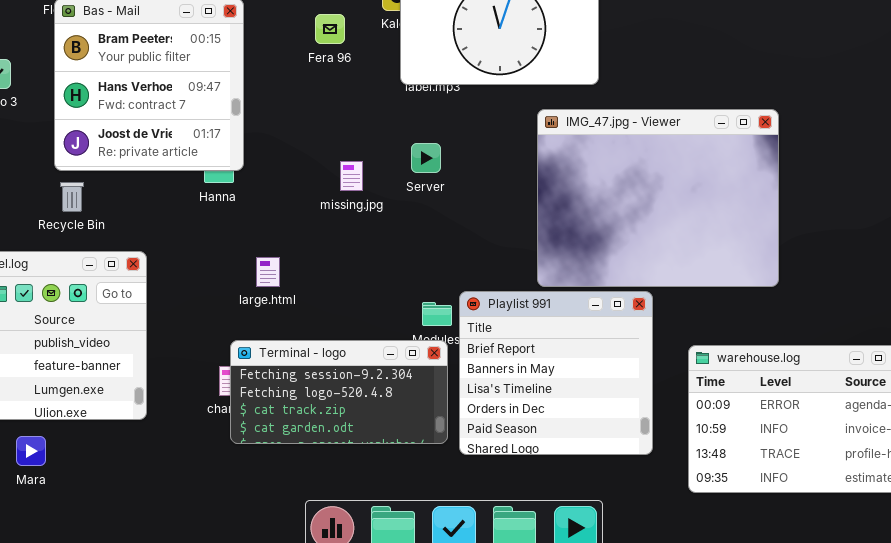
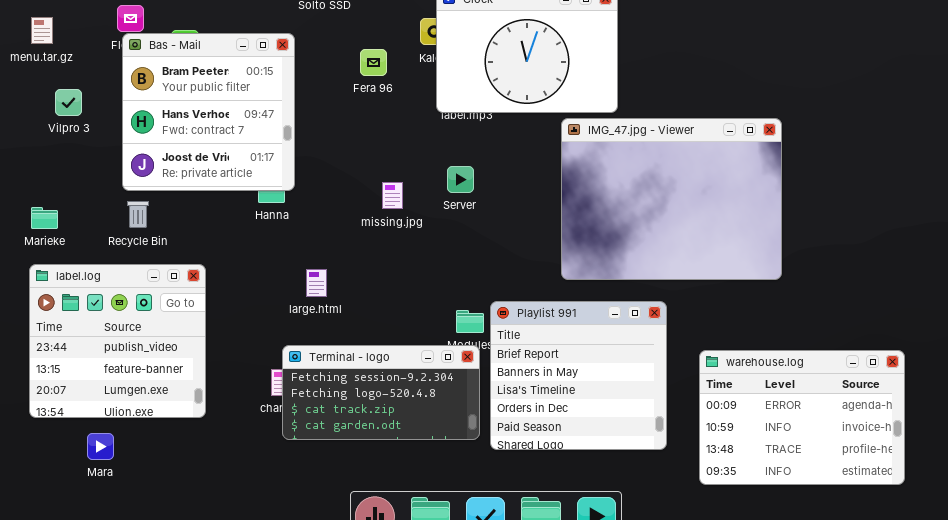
IMG_47.jpg - Viewer: [537,109,779,287] -> [561,118,782,280], moved

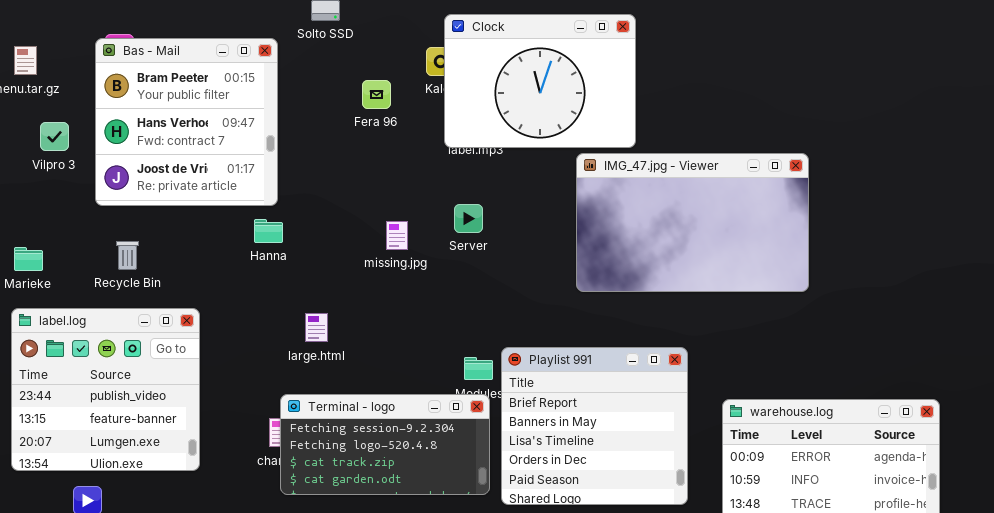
Bas - Mail: [122,33,295,191] -> [95,38,278,206], moved
IMG_47.jpg - Viewer: [561,118,782,280] -> [576,153,809,292], resized

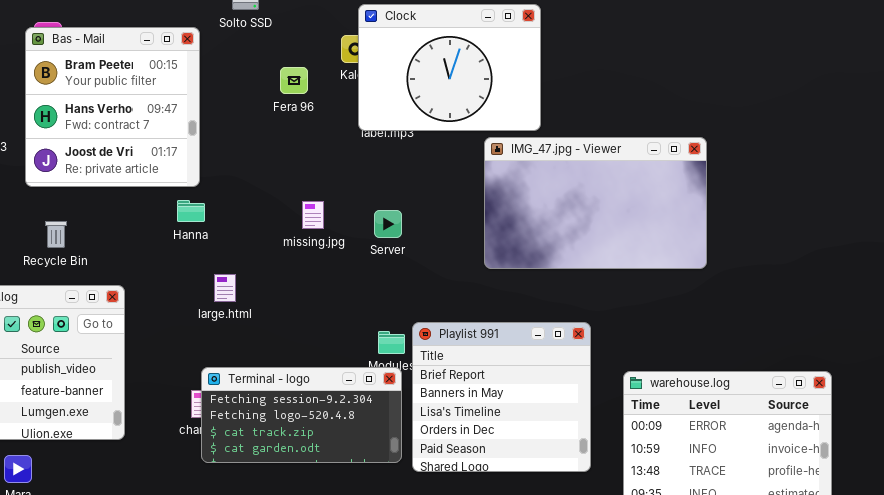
Server: [454,204,483,233] -> [374,210,402,238], moved
large.html: [305,313,328,342] -> [214,274,236,302], moved

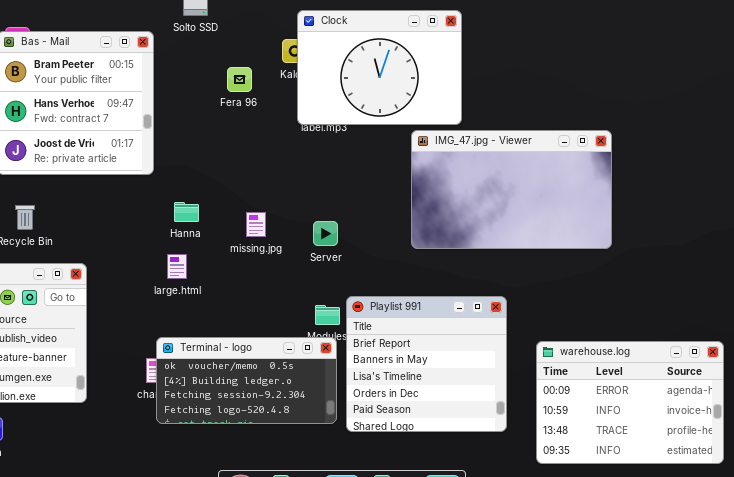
Hanna: [177,200,205,222] -> [174,202,199,222], moved
missing.jpg: [302,201,324,229] -> [246,212,266,237], moved
Server: [374,210,402,238] -> [313,221,338,246], moved
Terminal - logo: [201,367,402,463] -> [156,337,337,424], scrolled up 2 rows

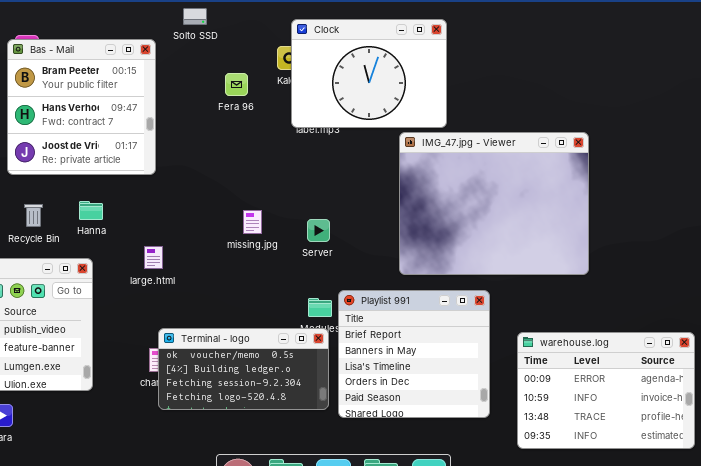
IMG_47.jpg - Viewer: [411,130,612,249] -> [399,132,589,275], resized
Hanna: [174,202,199,222] -> [79,201,103,220], moved
large.html: [167,254,187,279] -> [144,246,163,269], moved

